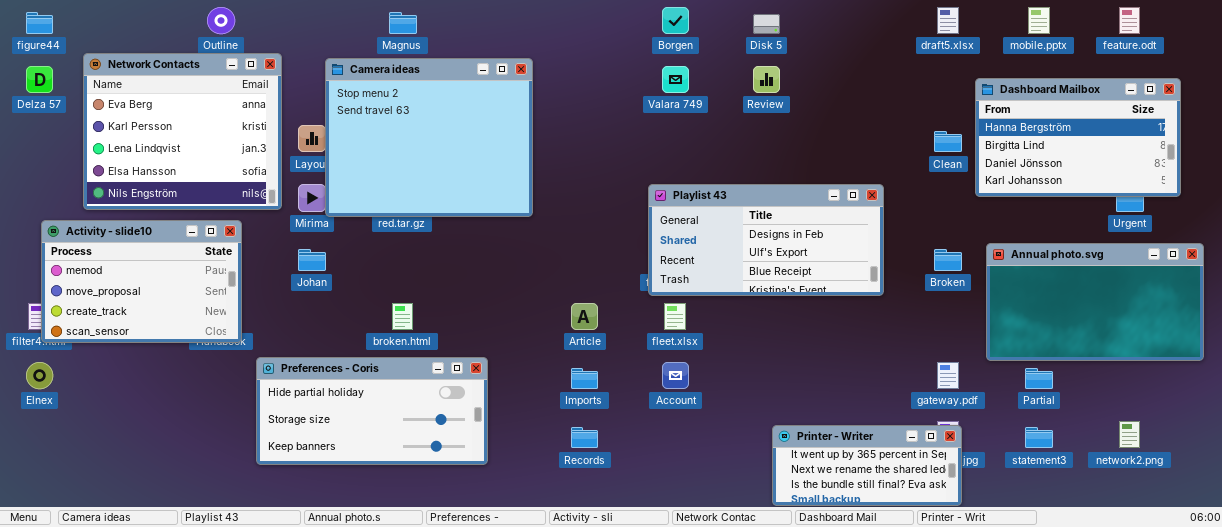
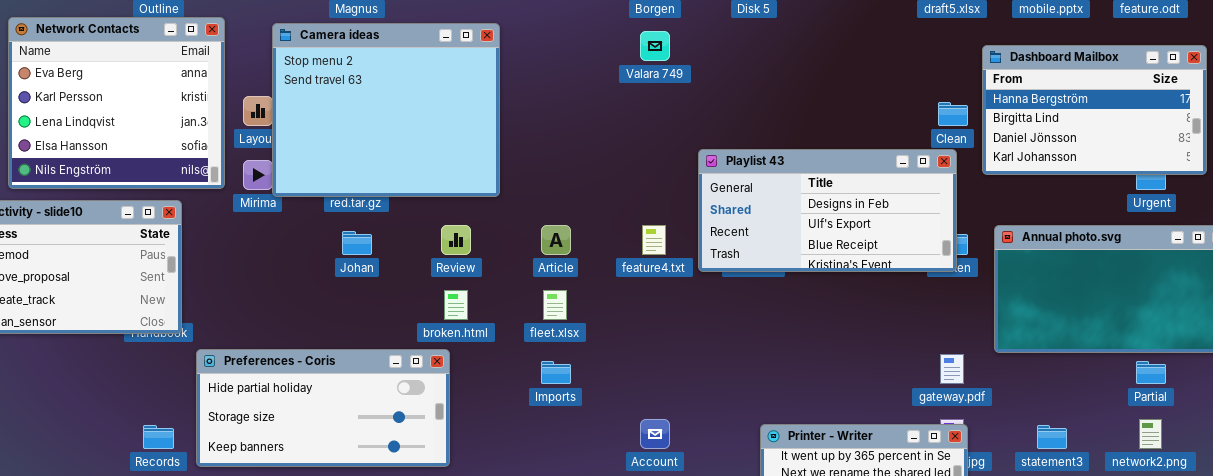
Review: [753,66,780,93] -> [441,225,471,255], moved
Playlist 43: [648,184,884,296] -> [698,149,957,272], moved
Johan: [298,249,326,271] -> [342,231,372,255], moved
broken.html: [392,303,413,330] -> [444,290,468,320], moved
Article: [571,303,598,330] -> [541,225,571,255], moved
fleet.xlsx: [664,303,686,330] -> [543,290,567,320], moved
Account: [662,362,689,389] -> [640,419,670,449], moved
Partial: [1025,368,1053,389] -> [1136,361,1166,384], moved
Records: [571,427,598,448] -> [143,425,174,449], moved

